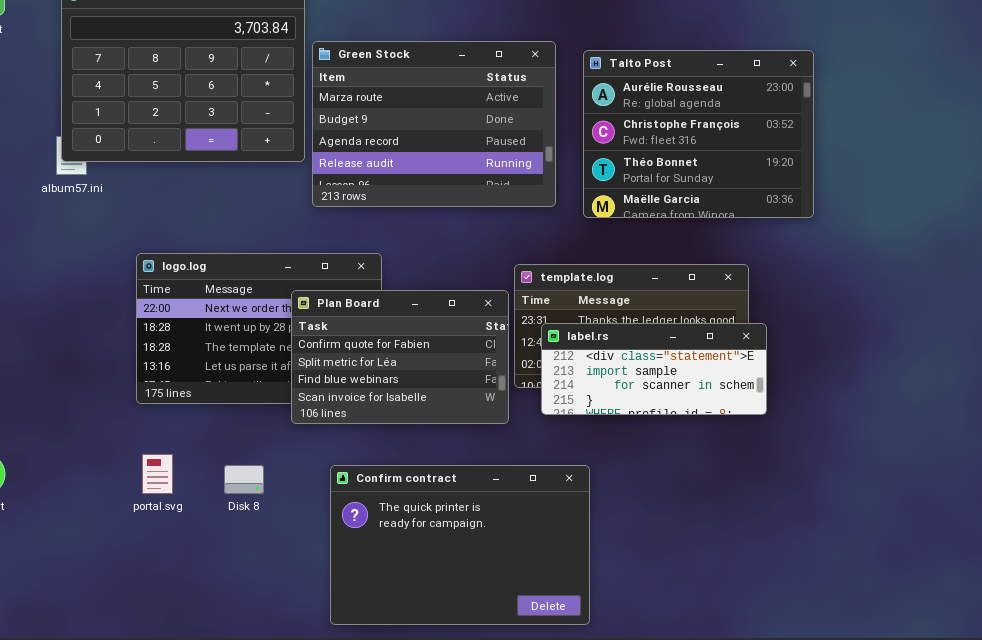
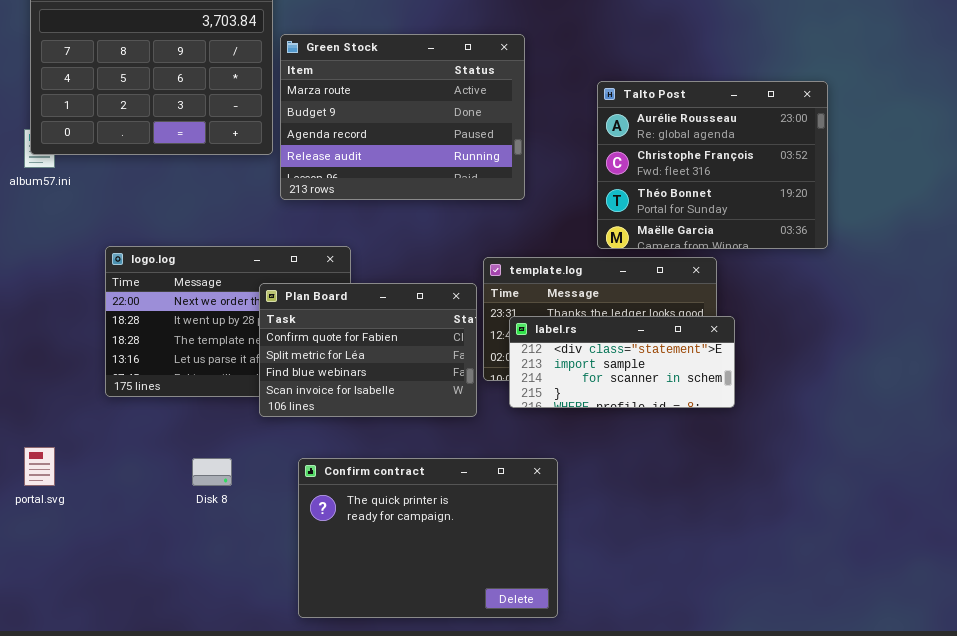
Talto Post: [583,50,814,218] -> [597,81,828,249], moved
portal.svg: [142,454,173,494] -> [24,447,55,486], moved

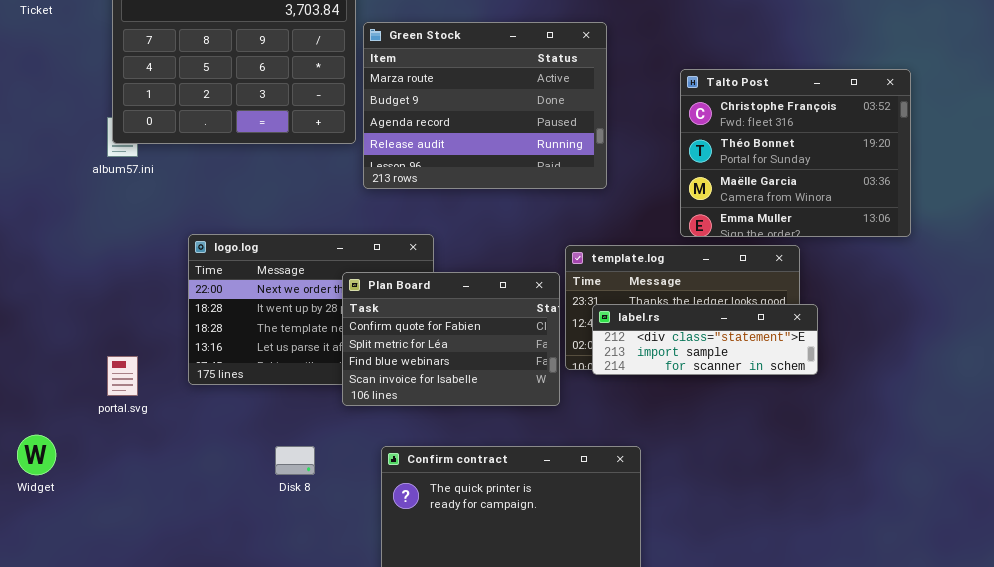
Talto Post: [597,81,828,249] -> [680,69,911,237], scrolled down 1 row
label.rs: [509,316,735,408] -> [592,304,818,375], resized
portal.svg: [24,447,55,486] -> [107,356,138,396], moved

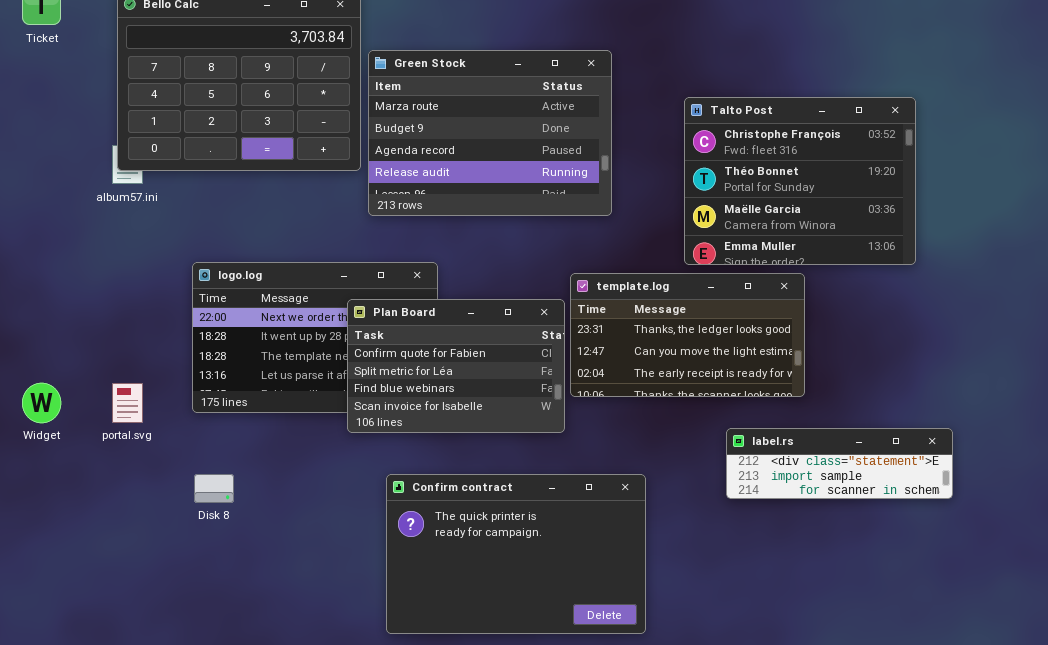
label.rs: [592,304,818,375] -> [726,428,953,499], moved
Widget: [17,435,56,475] -> [22,383,61,423], moved
Disk 8: [275,446,315,475] -> [194,474,234,503], moved

